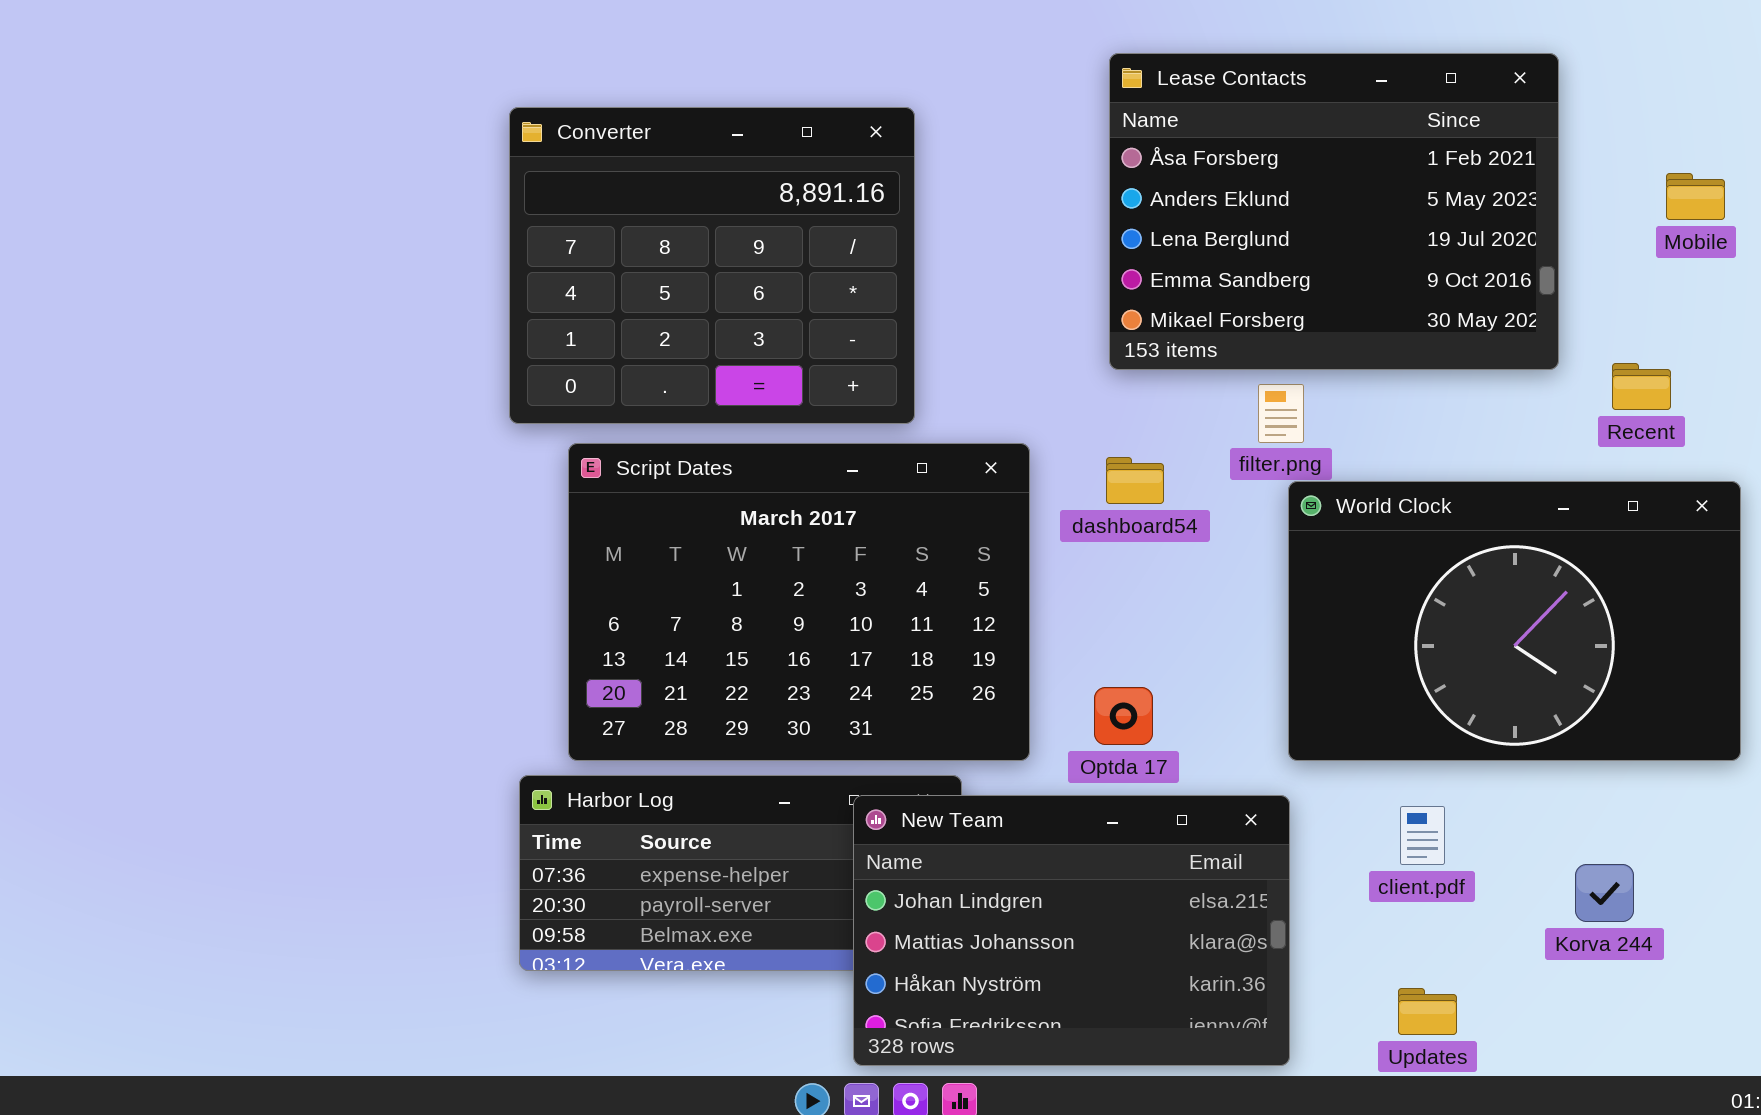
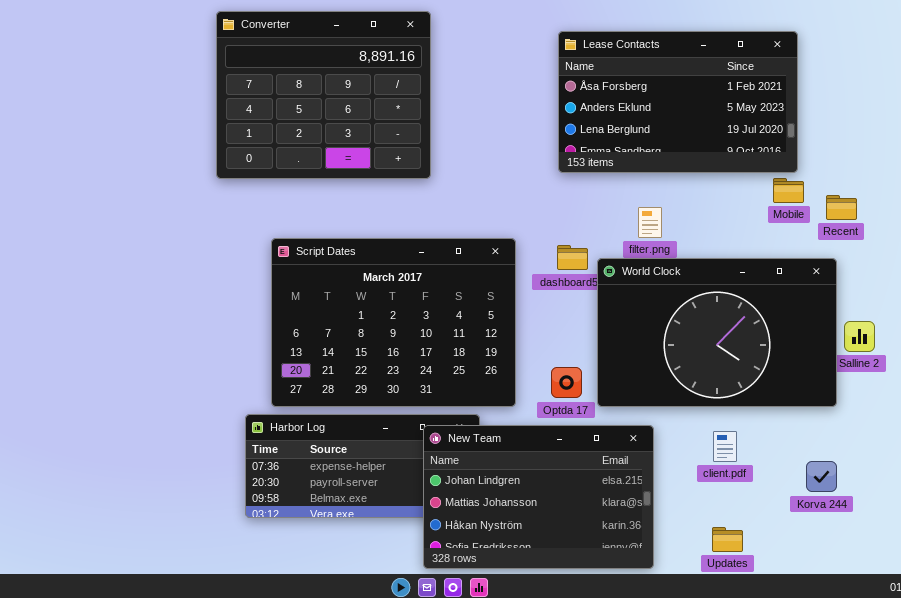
Lease Contacts: [1109,53,1559,370] -> [558,31,798,173], resized
Converter: [509,107,915,424] -> [216,11,431,179], moved
Mobile: [1666,173,1725,220] -> [773,178,804,203], moved
World Clock: [1288,481,1741,761] -> [597,258,837,407], moved

